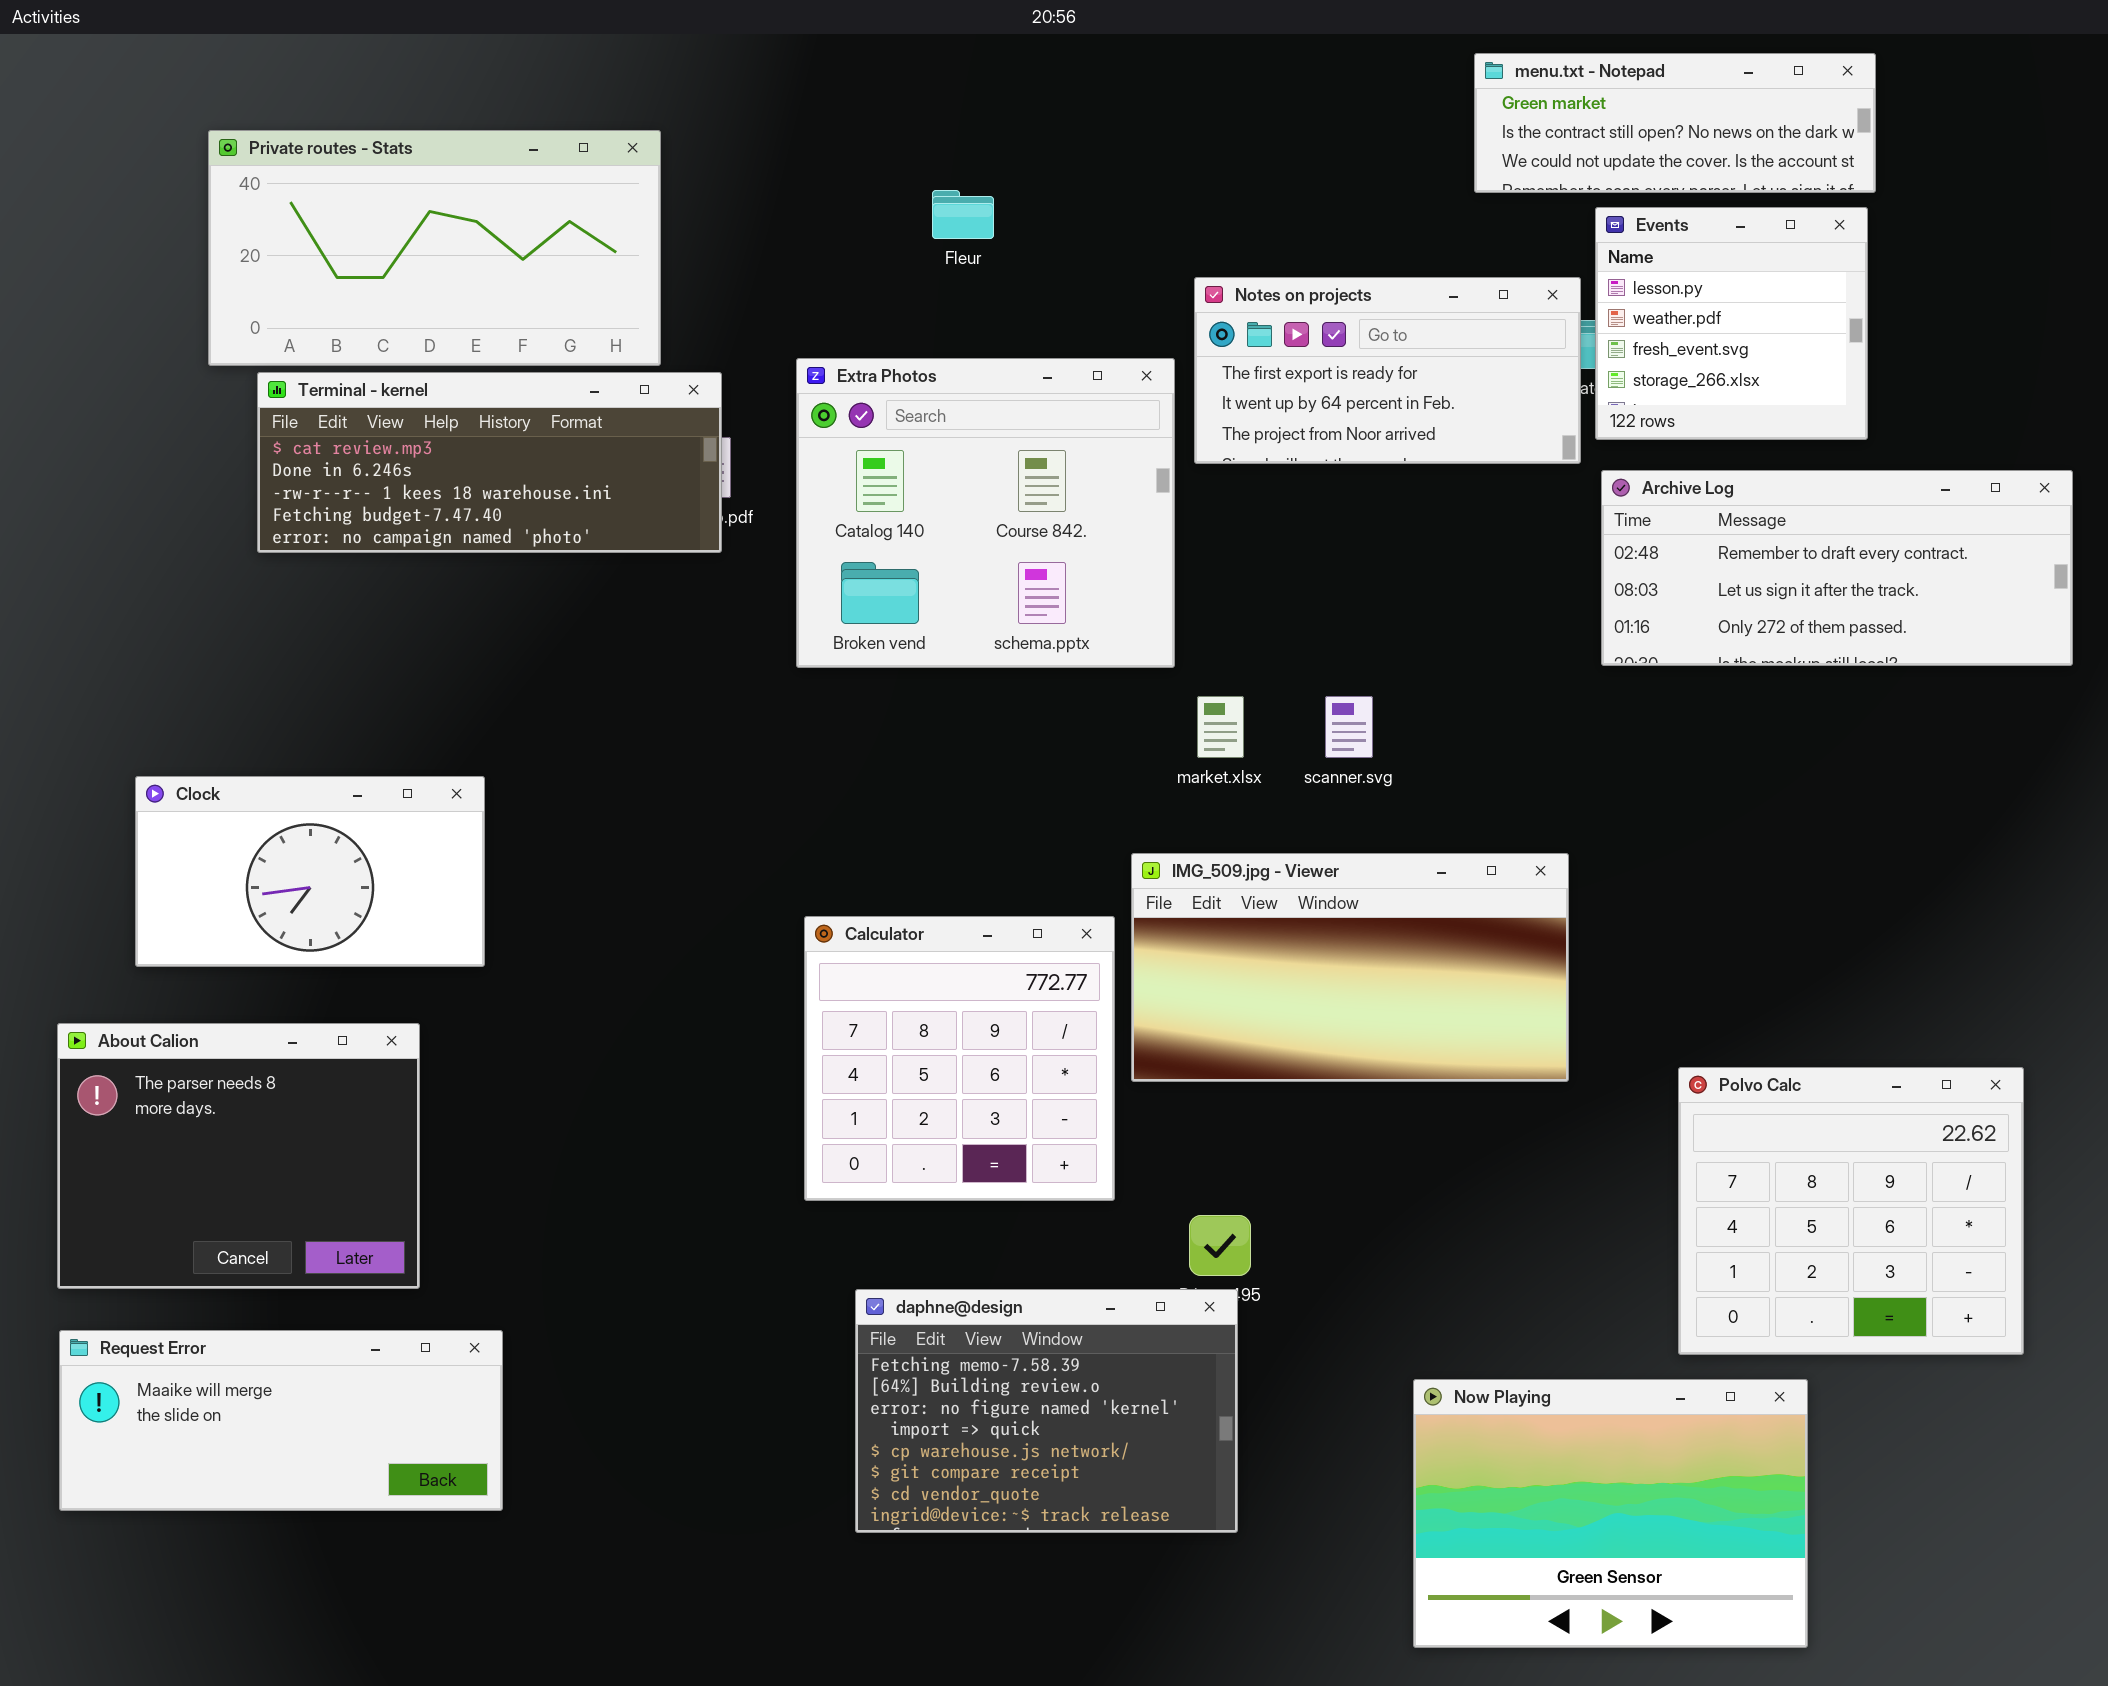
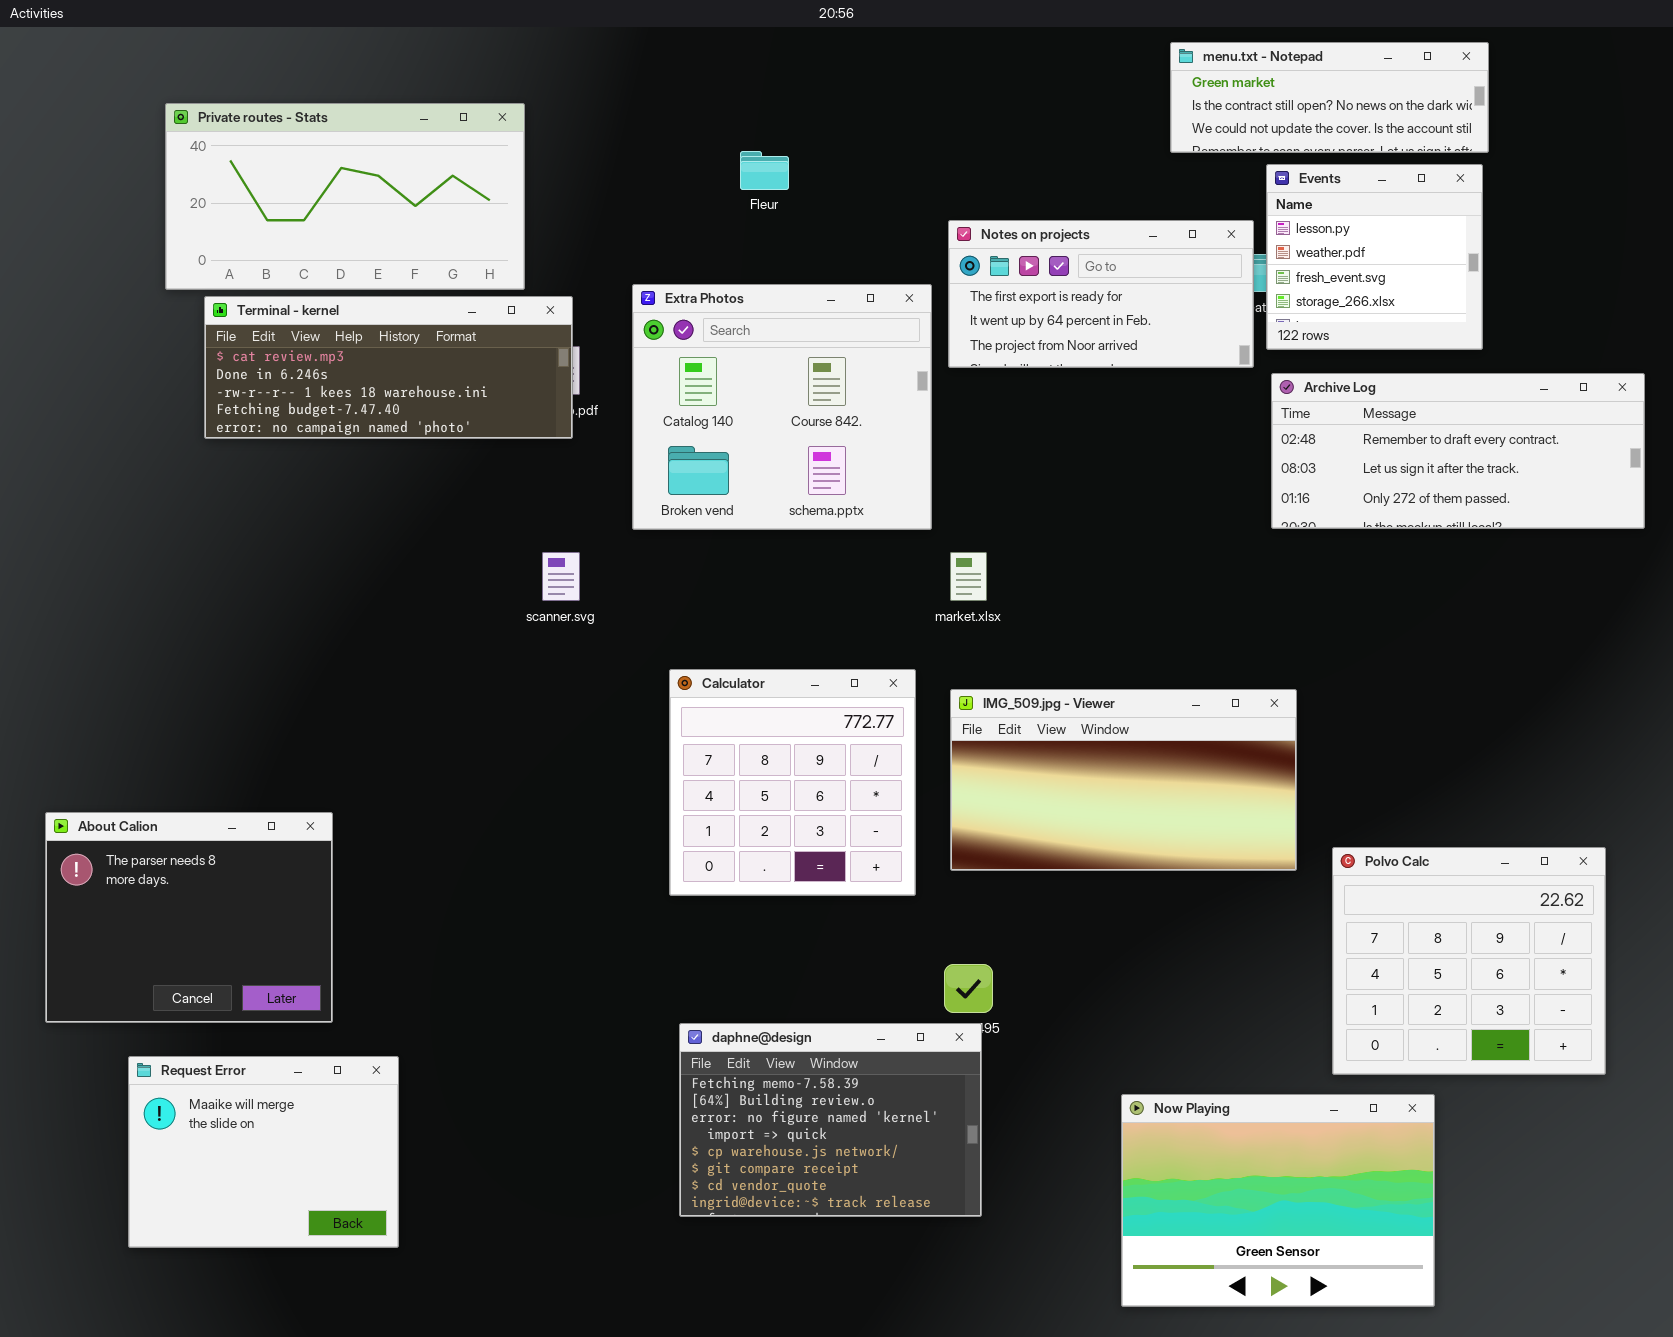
scanner.svg: [1325,696,1373,758] -> [542,552,580,601], moved
Clock: [135,776,485,967] -> none, closed
IMG_509.jpg - Viewer: [1131,853,1569,1082] -> [950,689,1297,871], moved
Calculator: [804,916,1115,1201] -> [669,669,916,896], moved
Request Error: [59,1330,503,1511] -> [128,1056,399,1248], resized

